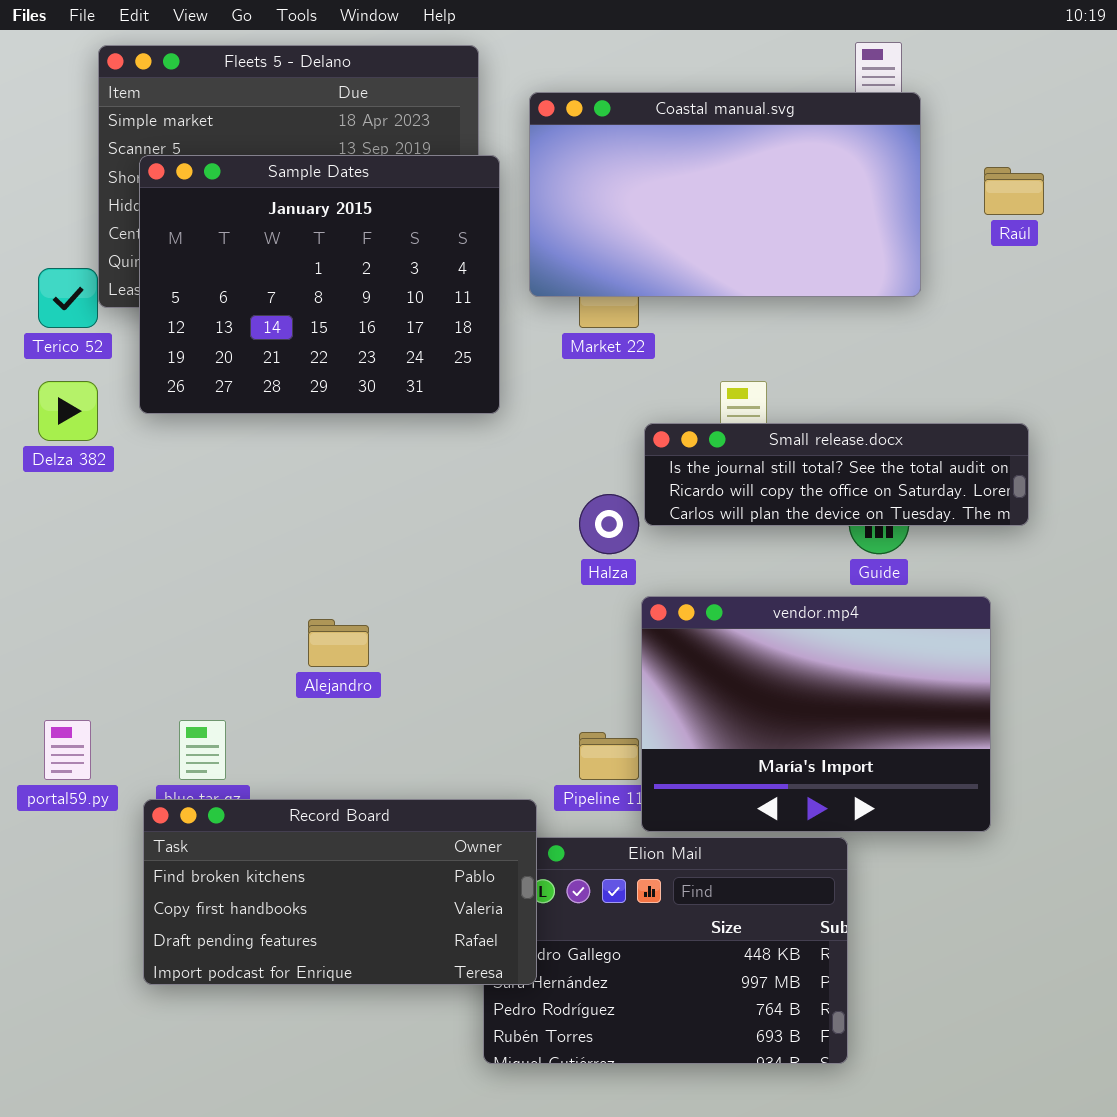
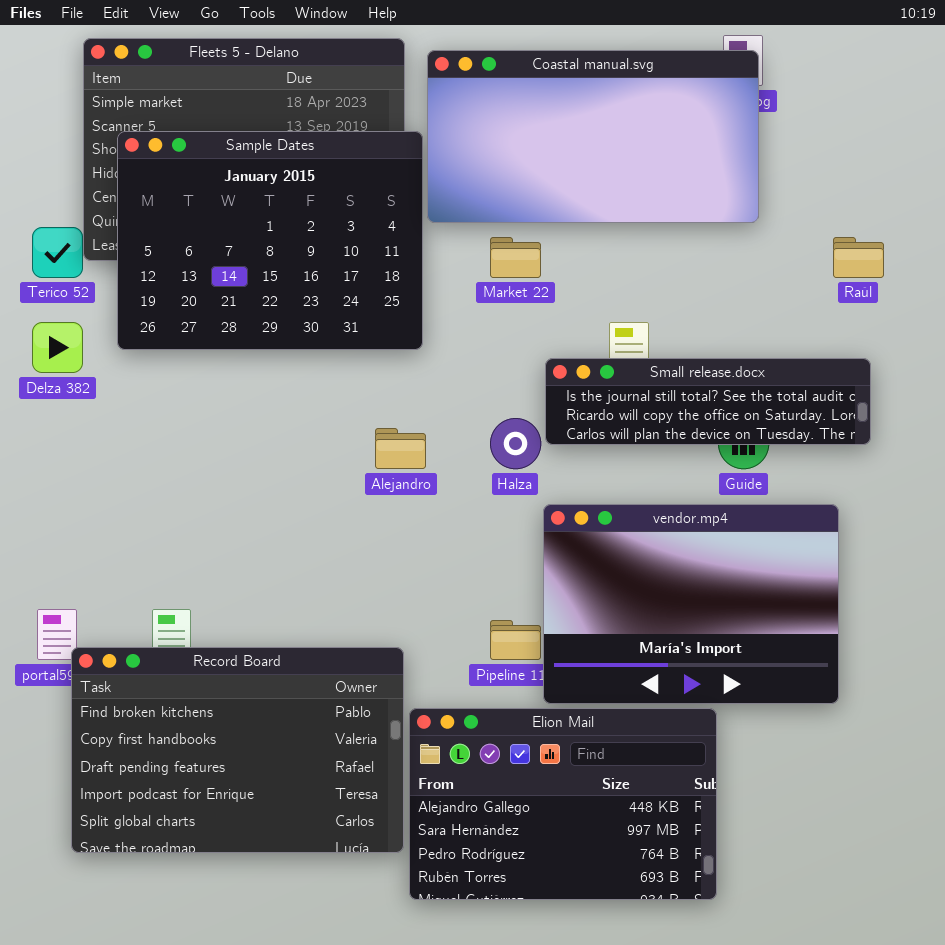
Coastal manual.svg: [529,92,921,297] -> [427,50,759,223], moved
Raúl: [984,167,1044,215] -> [833,237,884,278], moved
Alejandro: [308,619,369,667] -> [375,428,426,469], moved
Record Board: [143,799,537,985] -> [71,647,404,853], moved, resized

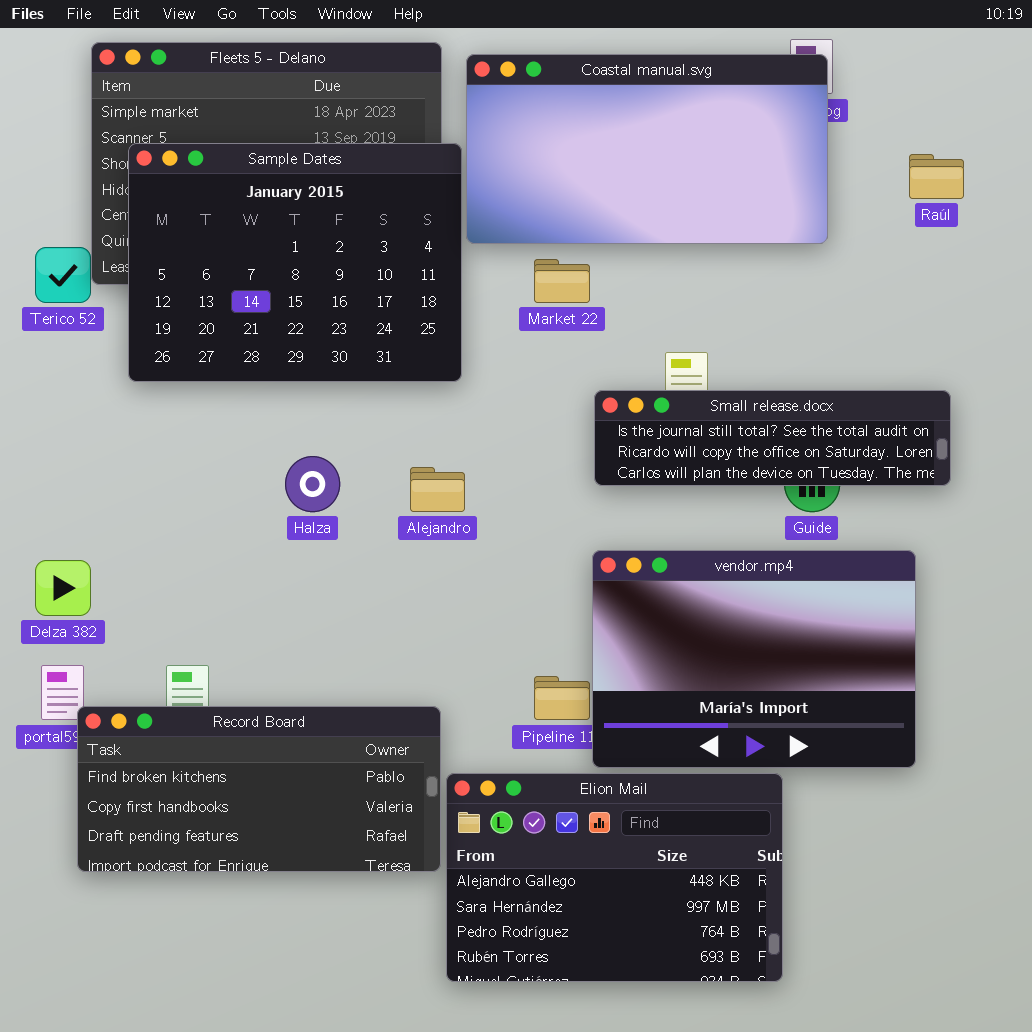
Raúl: [833,237,884,278] -> [909,154,964,199], moved
Delza 382: [32,322,83,373] -> [35,560,91,616], moved
Halza: [490,418,541,469] -> [285,456,340,512], moved
Record Board: [71,647,404,853] -> [77,706,441,872], resized

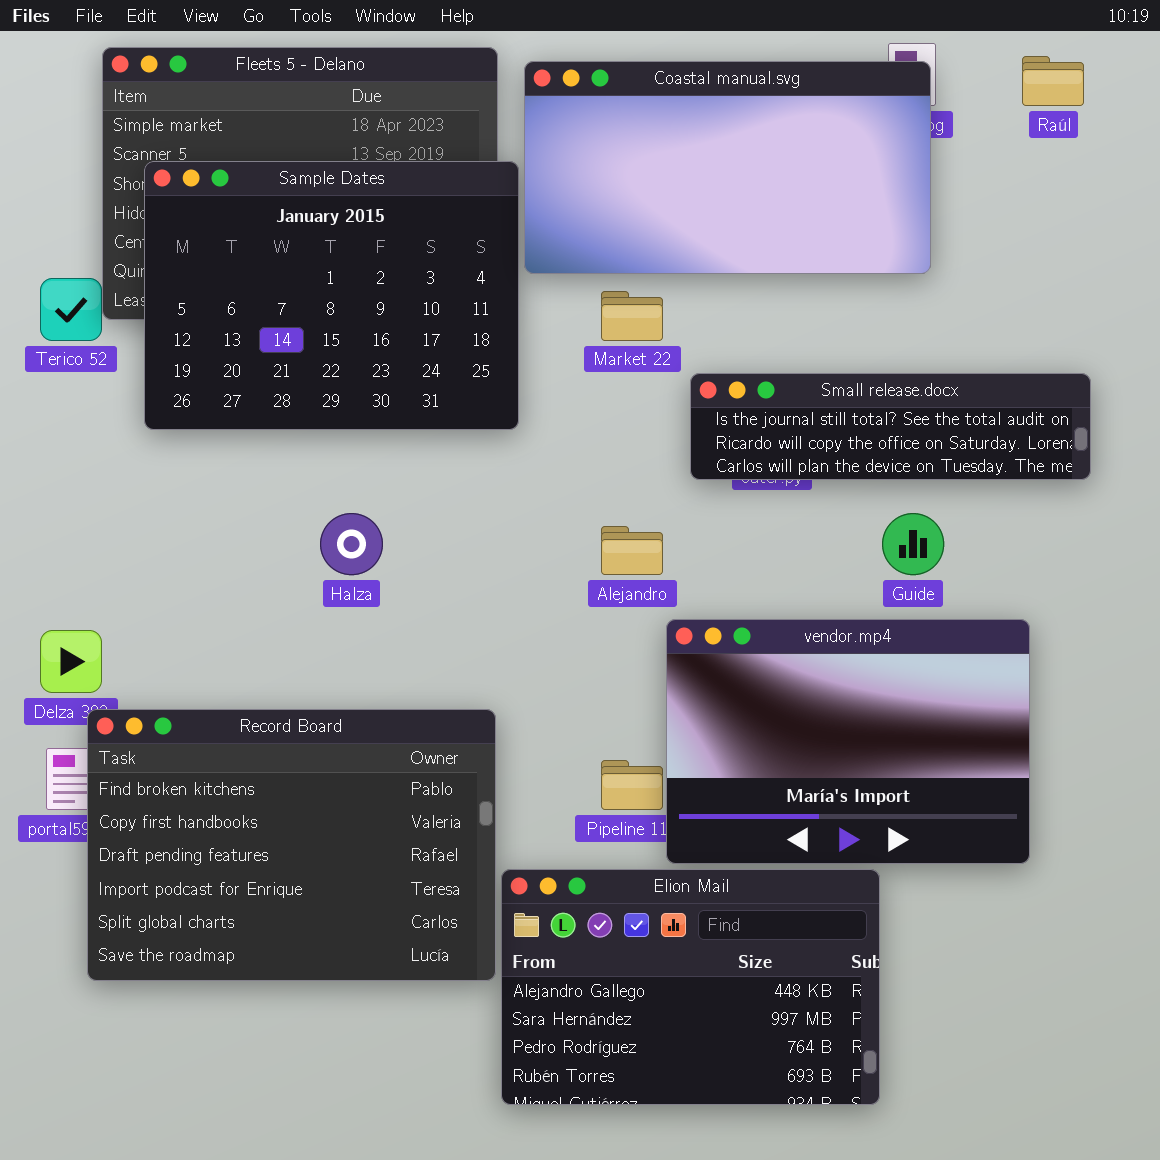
Raúl: [909,154,964,199] -> [1022,56,1084,106], moved
Small release.docx: [594,390,951,486] -> [690,373,1091,480], moved
Alejandro: [410,467,465,512] -> [601,526,663,575], moved
Record Board: [77,706,441,872] -> [87,709,496,981], resized

